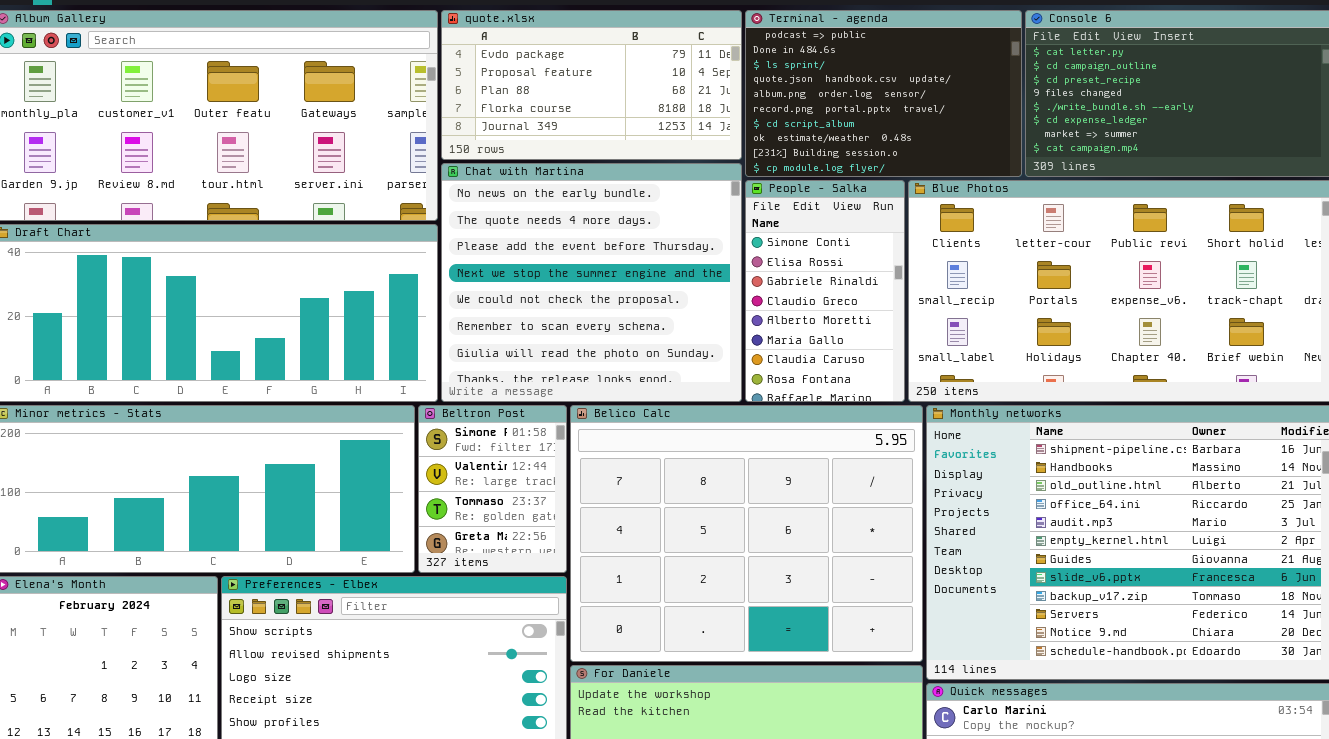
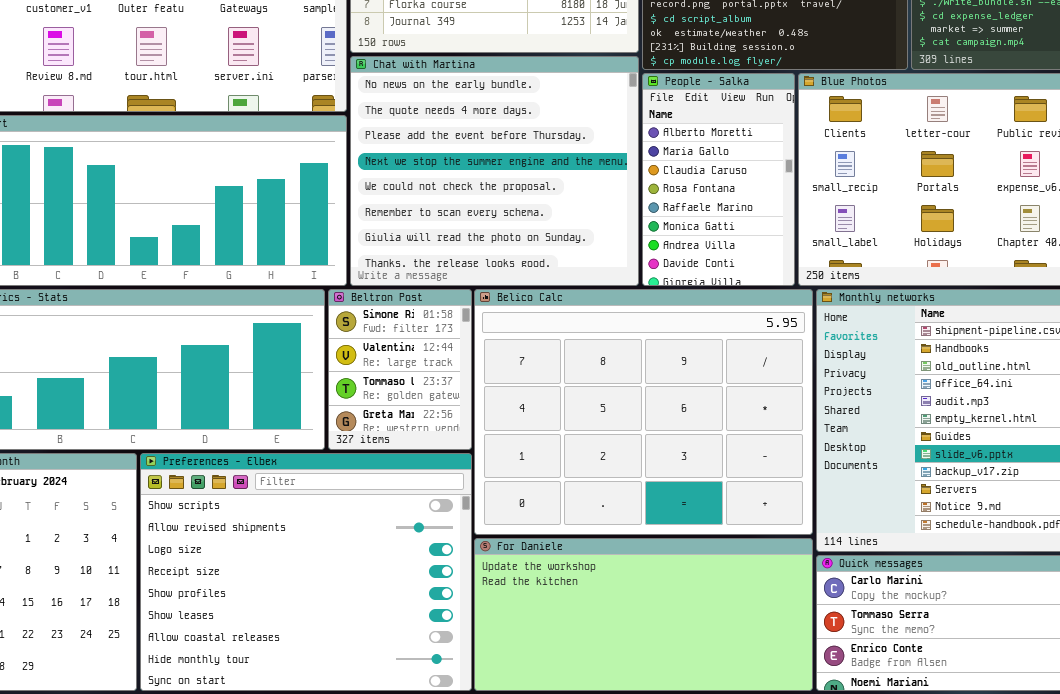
People - Salka: [745,180,905,402] -> [642,73,795,286], scrolled down 4 rows

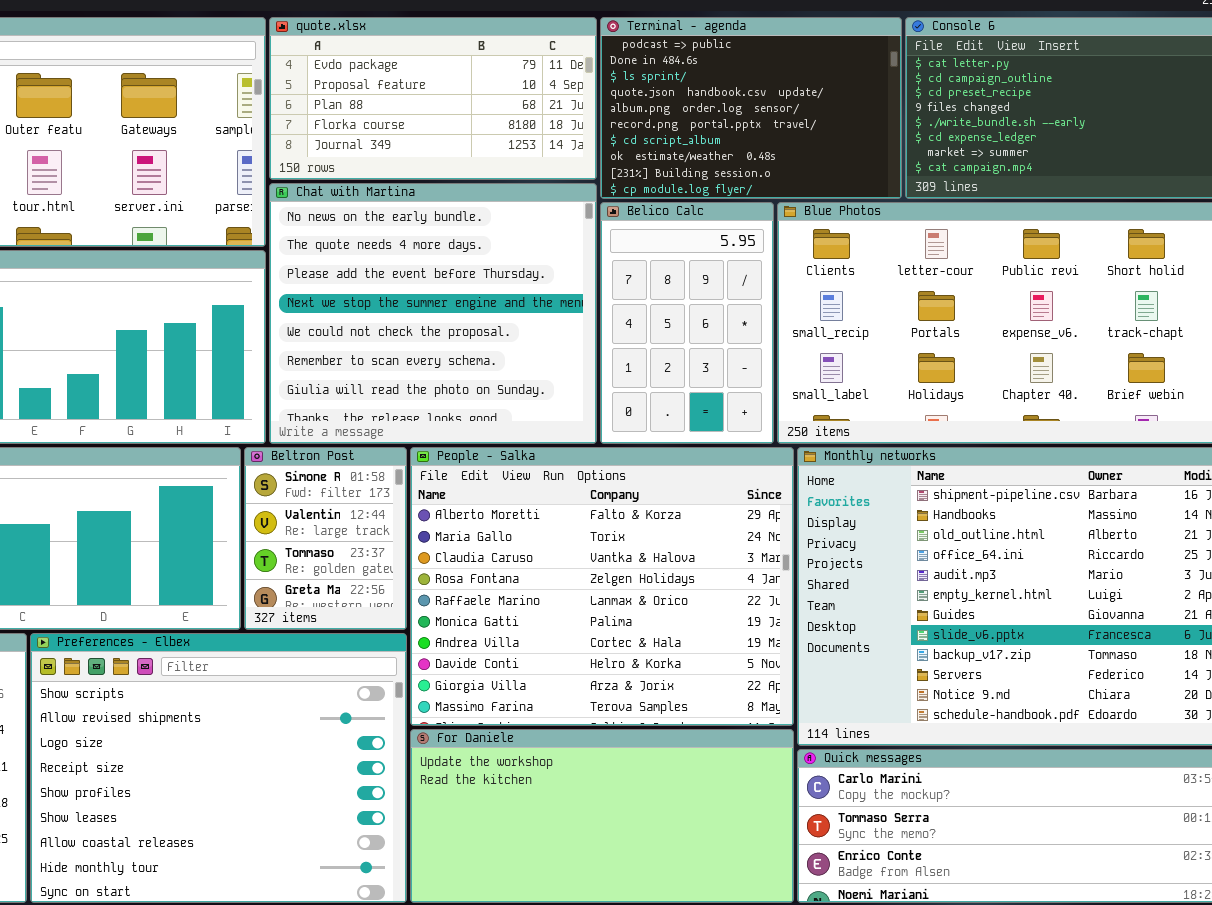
People - Salka: [642,73,795,286] -> [410,447,794,726], moved, resized
Belico Calc: [474,289,813,535] -> [600,202,774,444], moved, resized

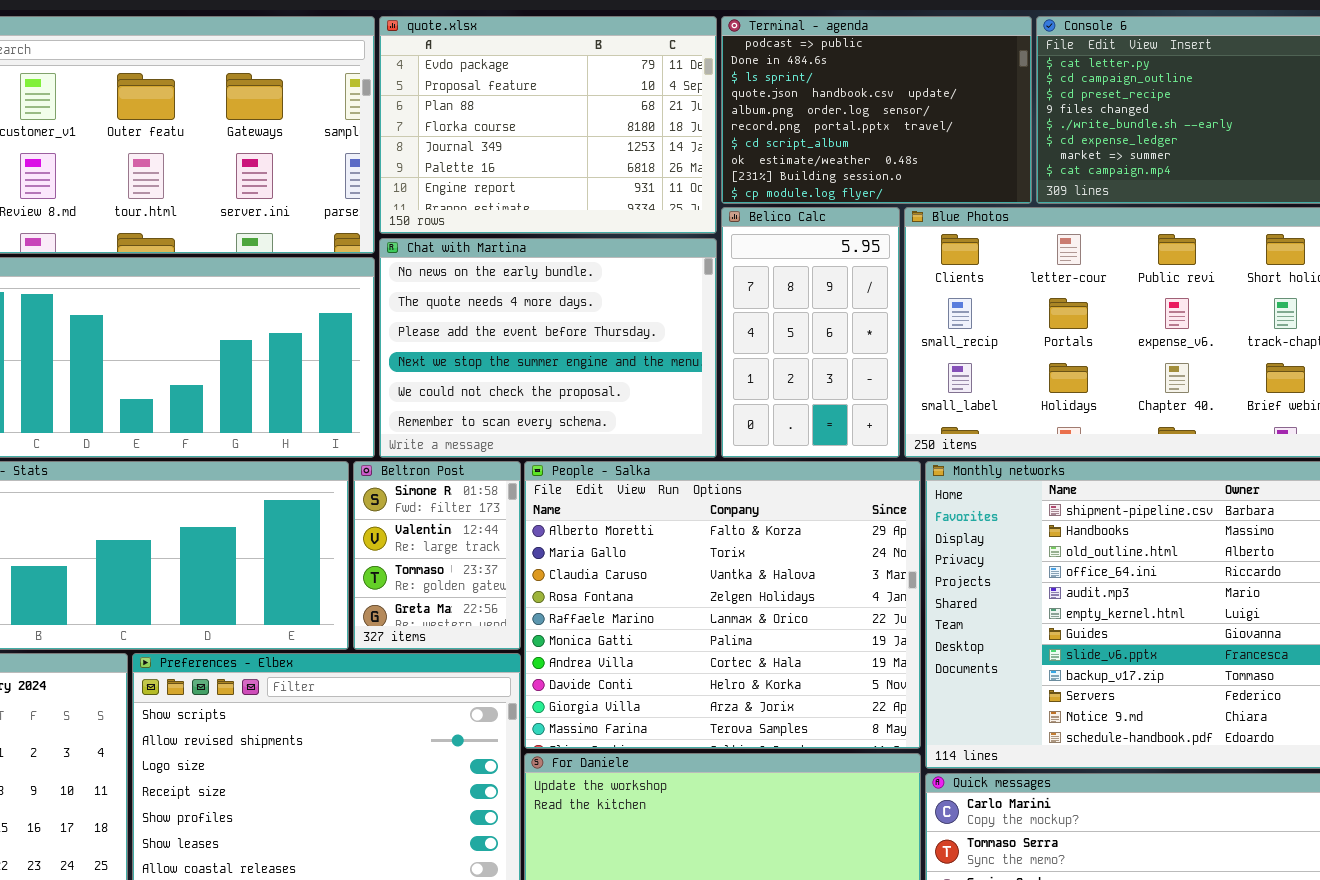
quote.xlsx: [269,17,597,180] -> [379,16,717,234], resized
Chat with Martina: [269,183,597,444] -> [379,238,717,458], resized

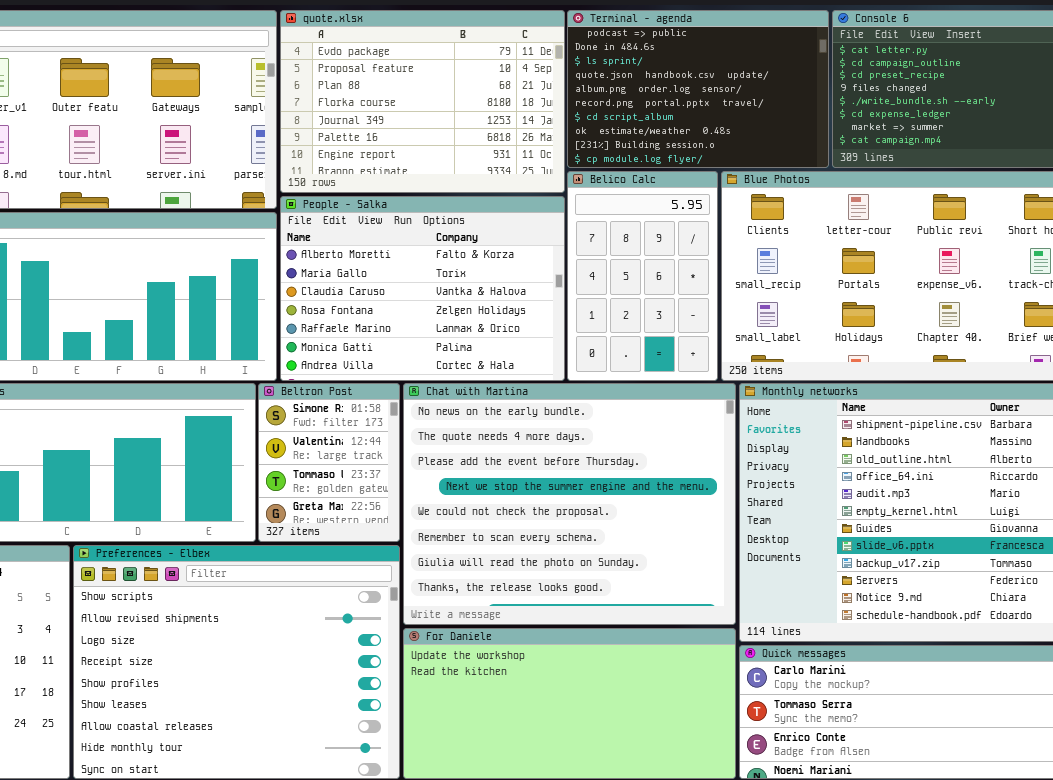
Chat with Martina: [379,238,717,458] -> [403,383,736,625], moved, resized
People - Salka: [524,461,921,749] -> [280,196,565,381], moved, resized

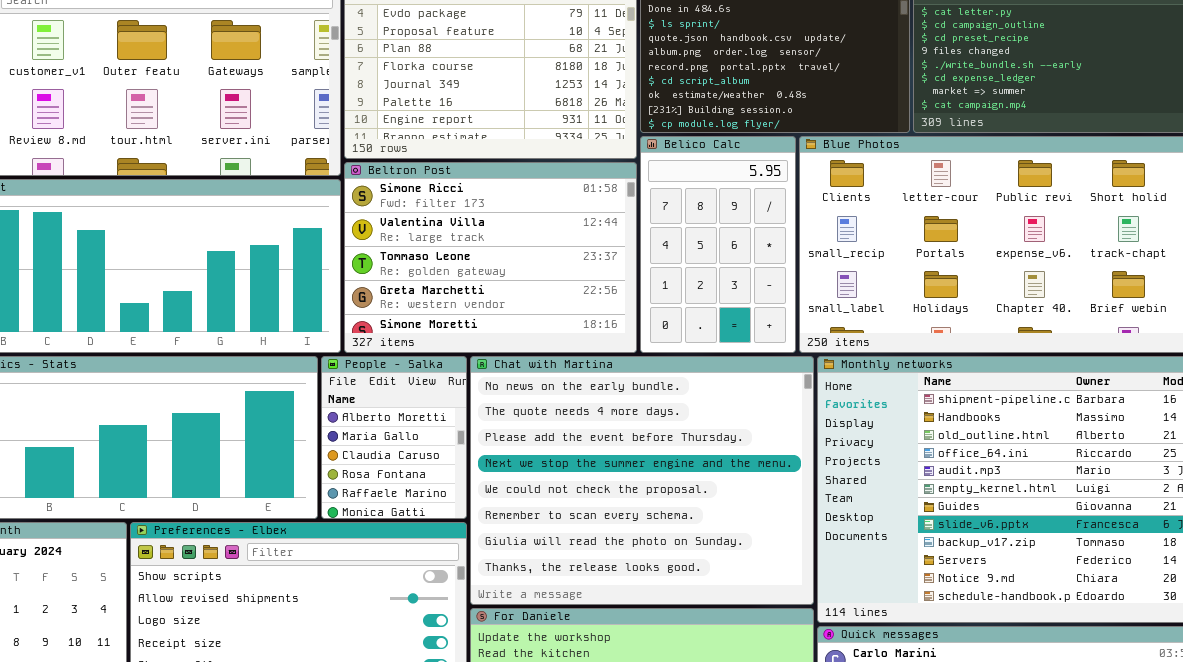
People - Salka: [280,196,565,381] -> [321,356,467,519], moved, resized
Beltron Post: [258,383,400,542] -> [344,162,637,353], moved, resized

